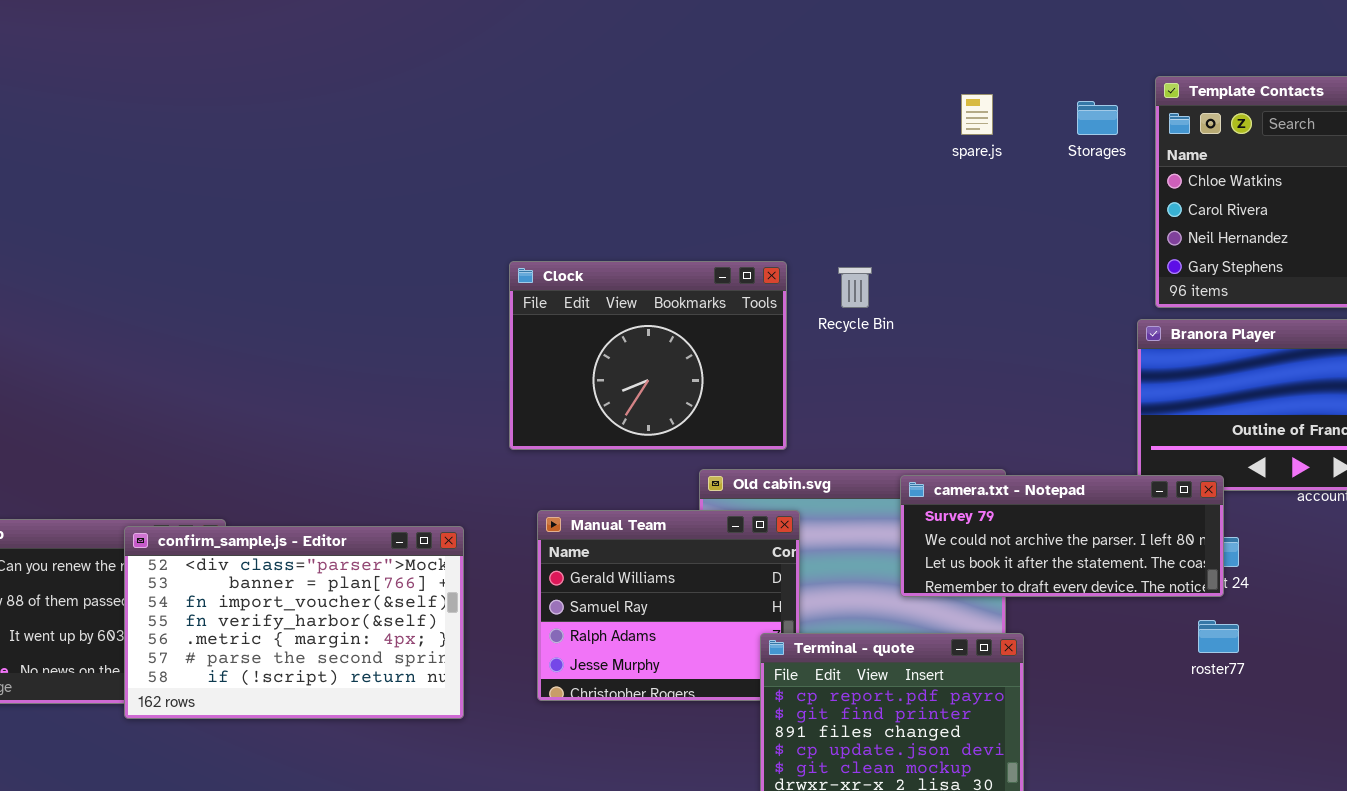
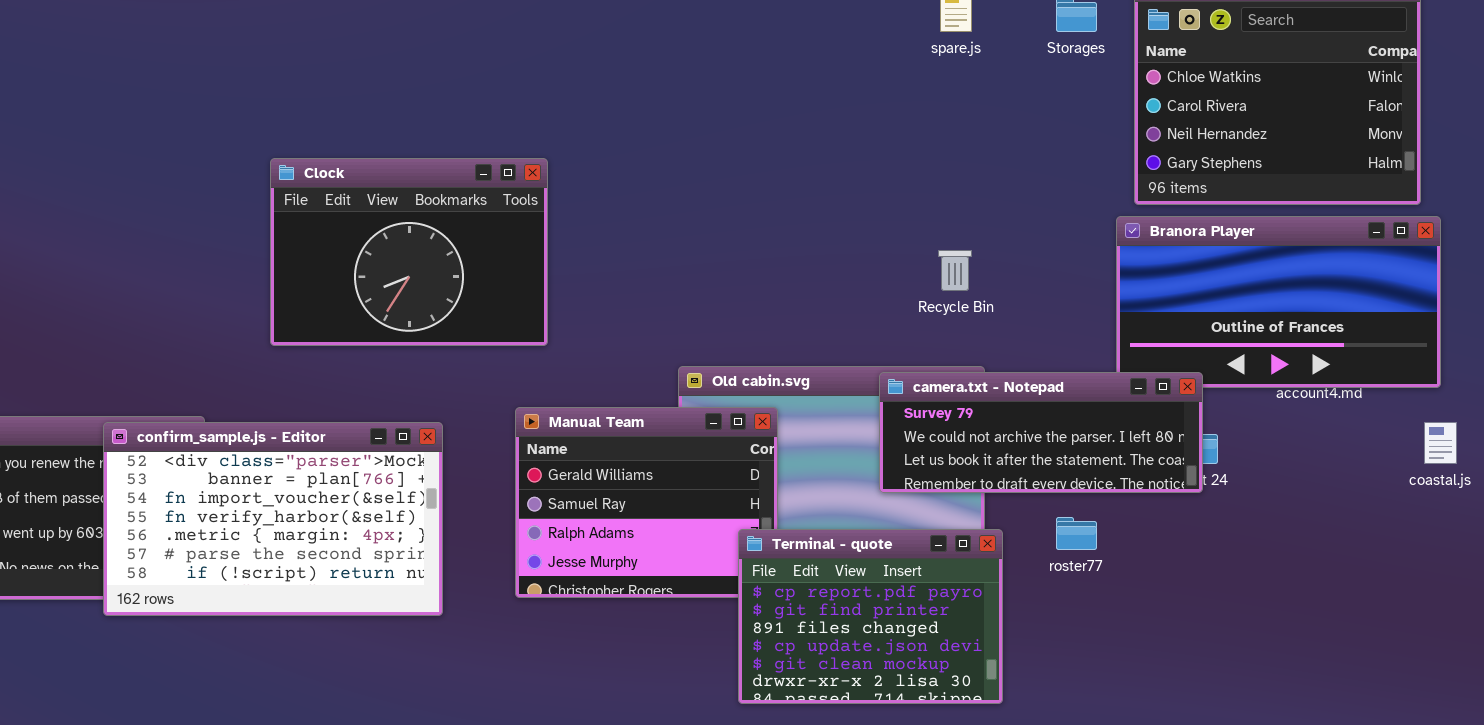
Clock: [509,261,787,450] -> [270,158,548,346], moved
Recycle Bin: [838,267,872,308] -> [938,250,972,291], moved
roster77: [1198,620,1239,653] -> [1056,517,1097,550], moved

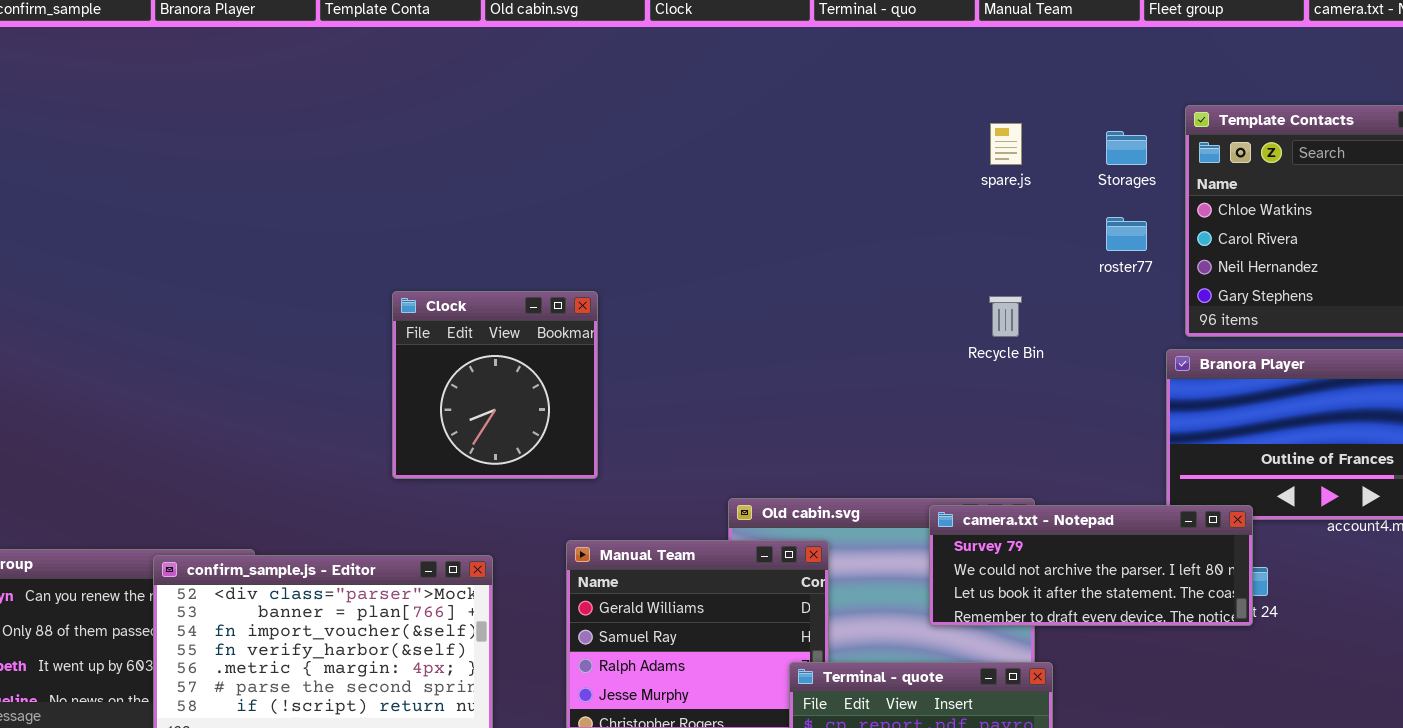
Clock: [270,158,548,346] -> [392,291,598,479], resized
Recycle Bin: [938,250,972,291] -> [989,296,1022,337], moved
roster77: [1056,517,1097,550] -> [1106,217,1147,251], moved

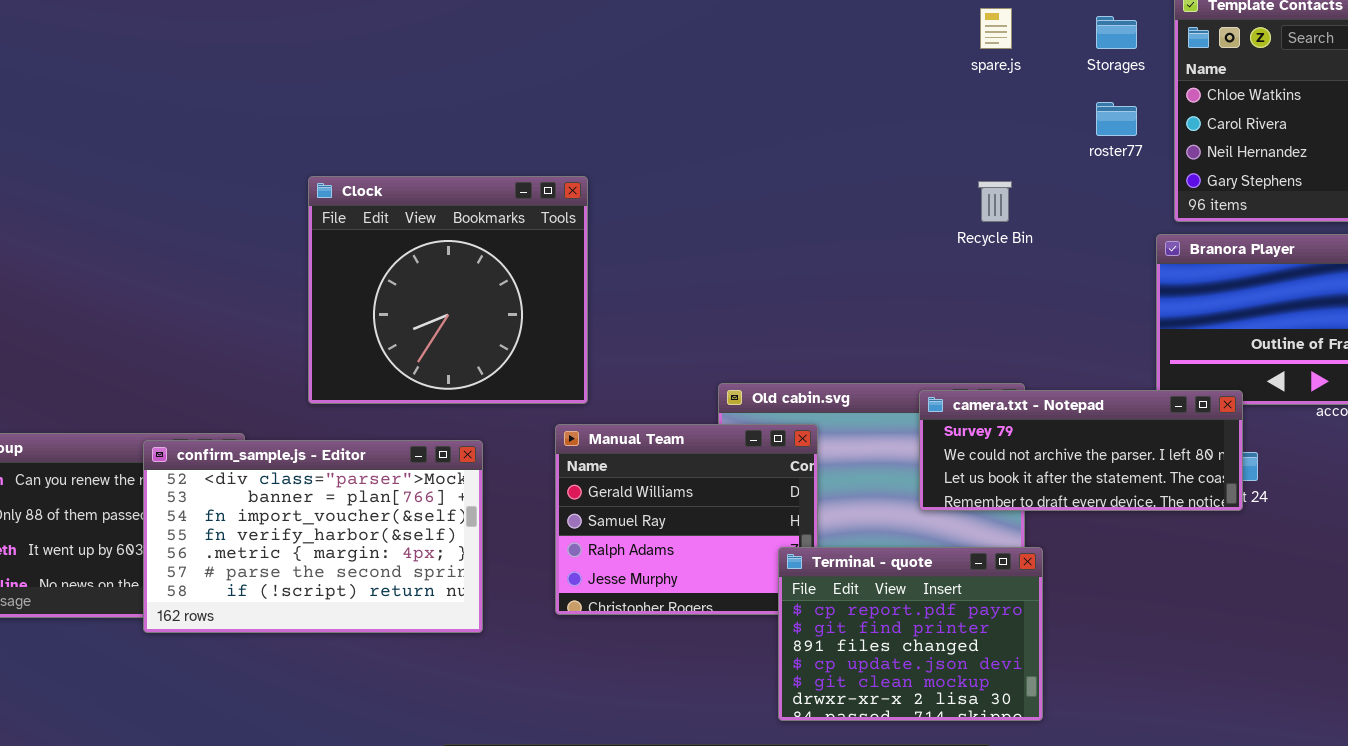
Clock: [392,291,598,479] -> [308,176,588,404], resized

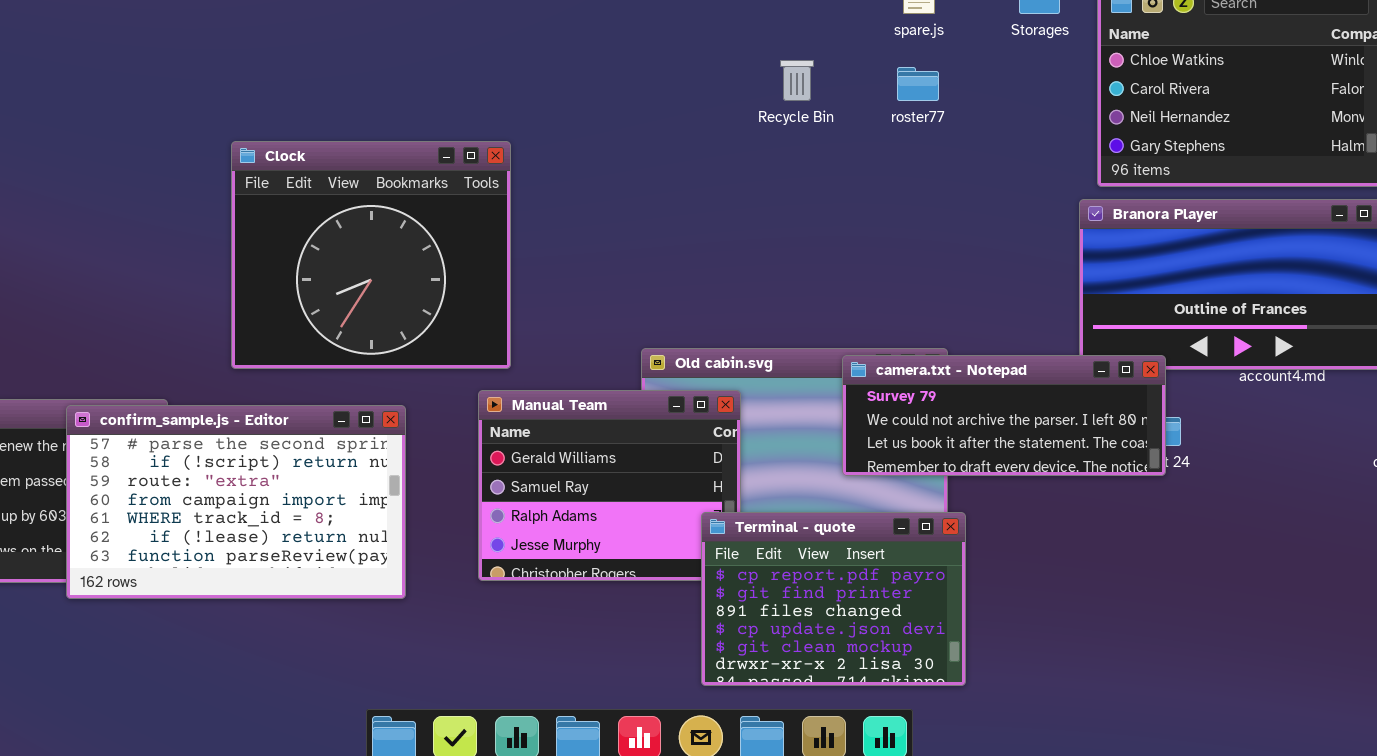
roster77: [1096,102,1137,136] -> [897,67,939,101], moved
Recycle Bin: [978,181,1012,222] -> [780,60,814,101], moved
confirm_sample.js - Editor: [143,440,483,633] -> [66,405,406,599], scrolled down 5 rows

